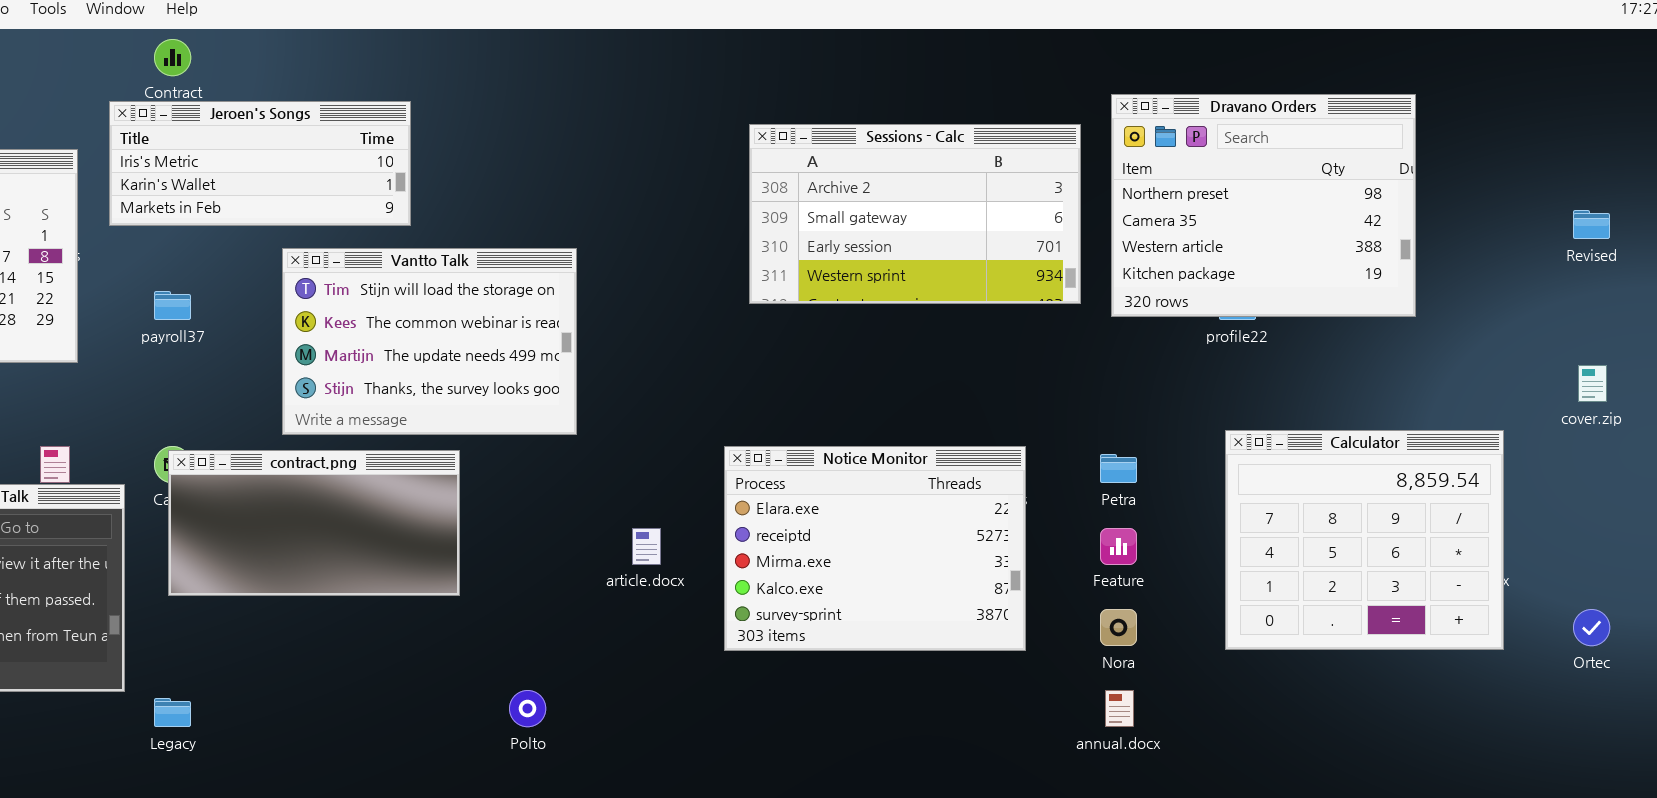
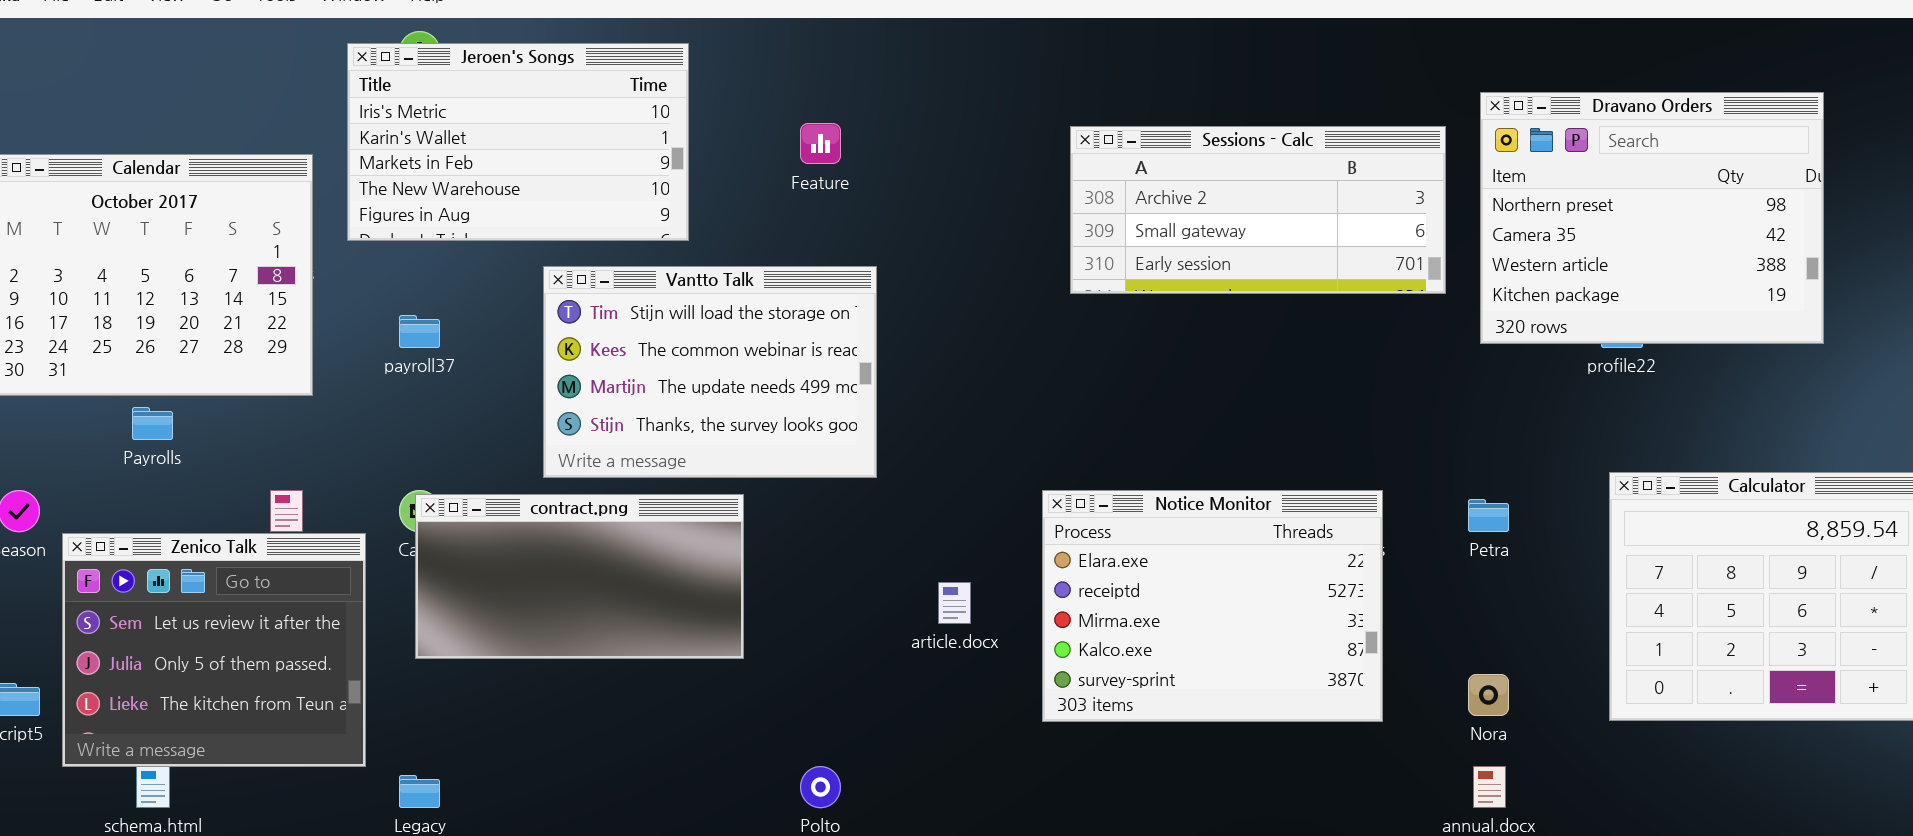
Jeroen's Songs: [109,101,411,226] -> [347,43,689,241], resized
Sessions - Calc: [749,124,1081,304] -> [1070,126,1446,294], resized
Feature: [1100,528,1137,565] -> [800,123,841,164], moved

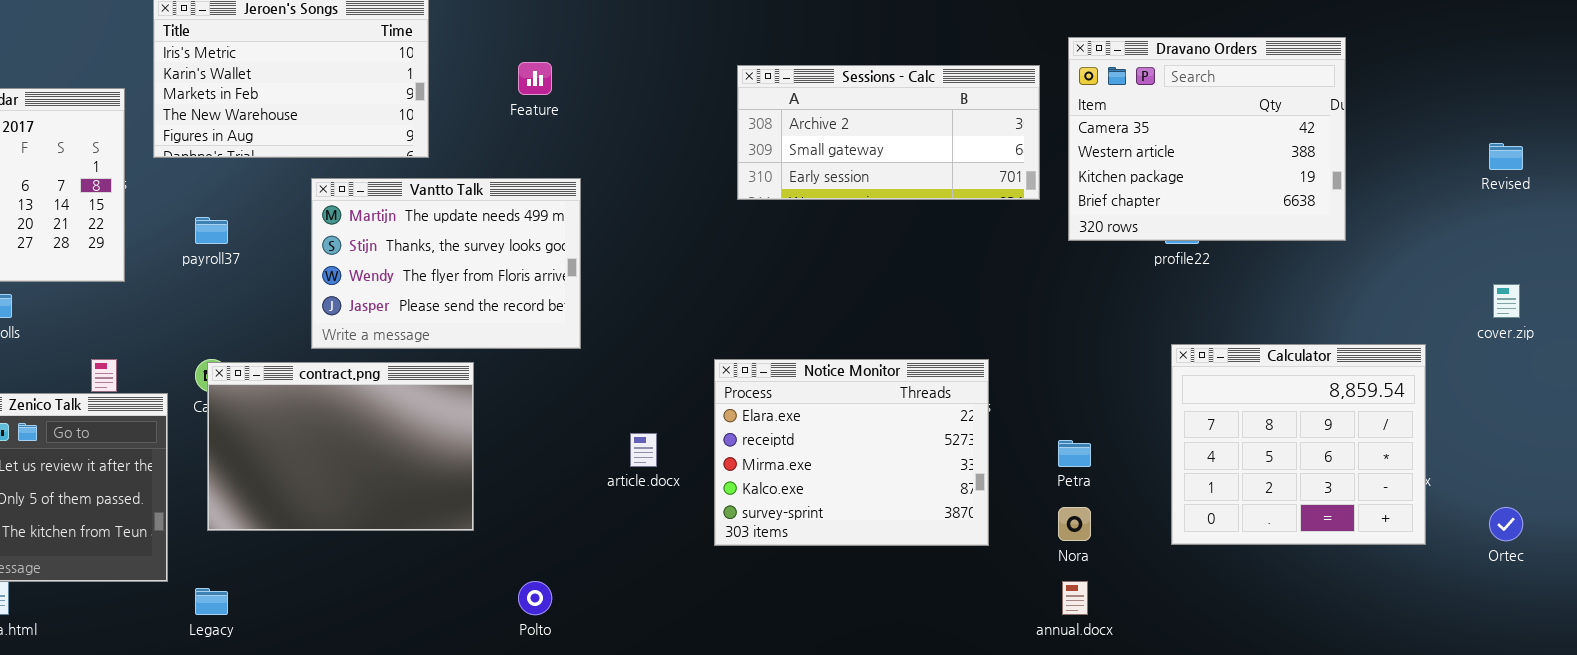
Dravano Orders: [1480,92,1824,344] -> [1068,37,1346,241], scrolled down 1 row
Vantto Talk: [543,266,877,478] -> [311,178,581,349], scrolled down 2 rows
contract.png: [415,494,744,659] -> [207,362,474,531], resized
Petra: [1468,499,1509,532] -> [1058,440,1091,467], moved

